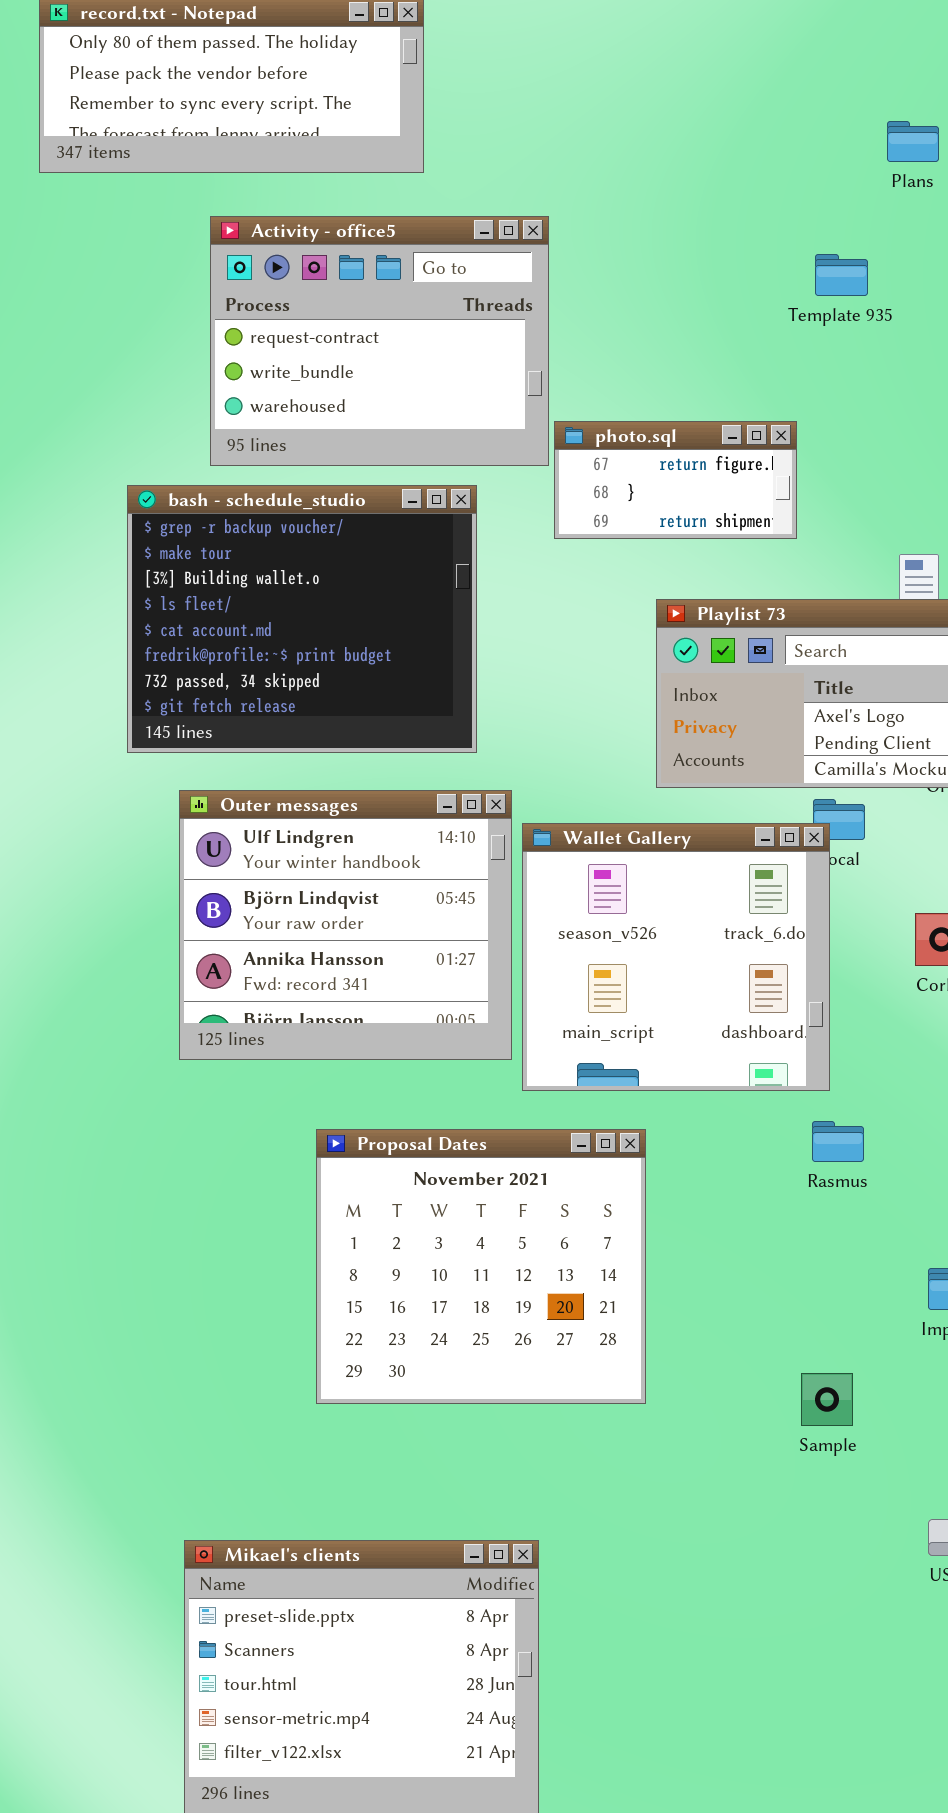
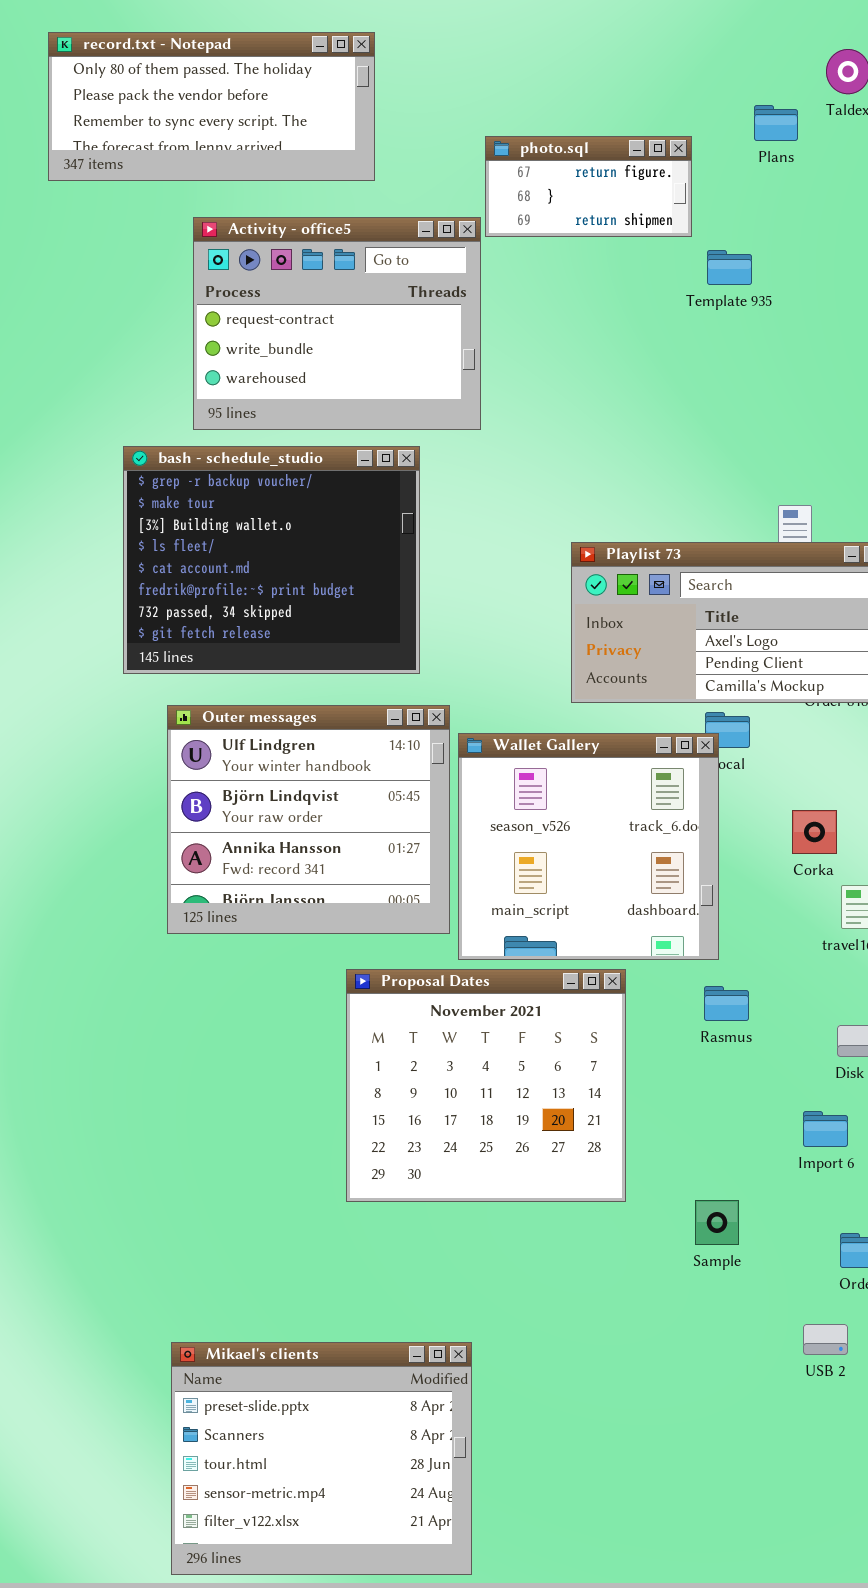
Plans: [887,121,939,162] -> [754,105,798,141], moved
photo.sql: [554,421,797,539] -> [485,136,692,237], moved
Proposal Dates: [316,1129,646,1404] -> [346,969,626,1202], moved

